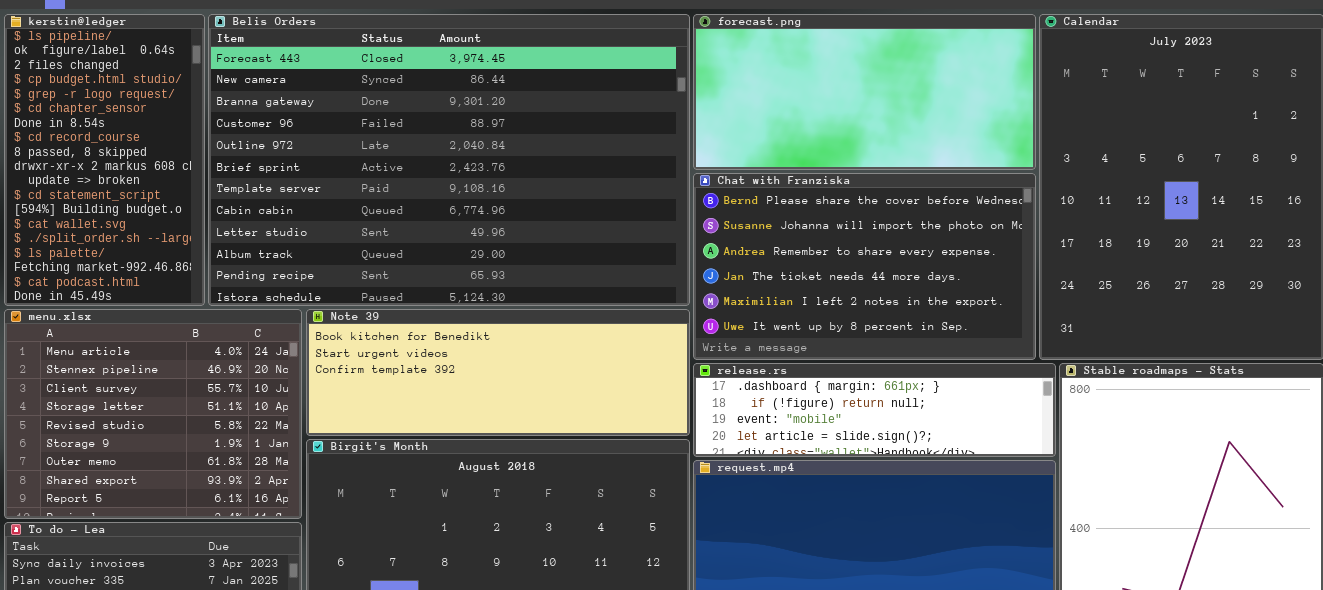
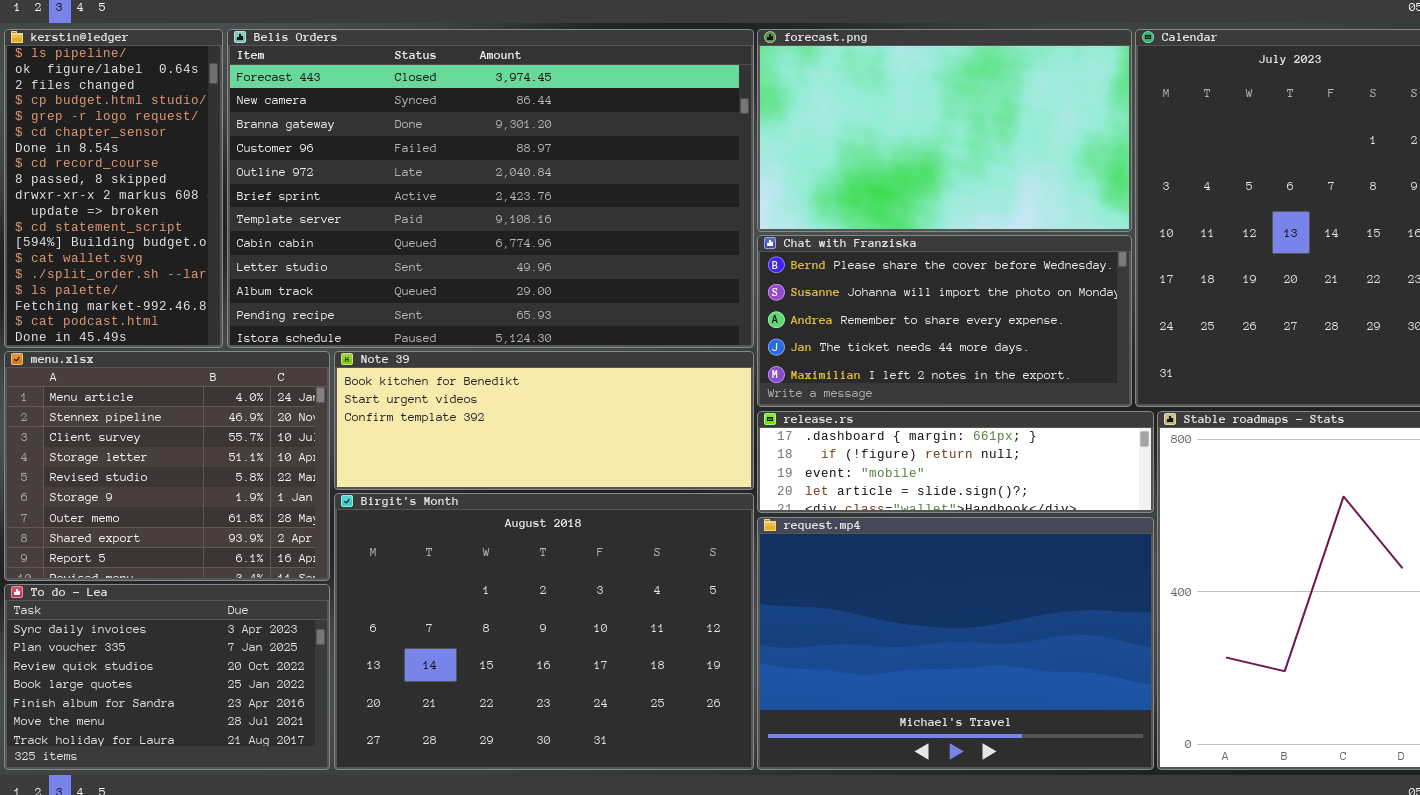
forecast.png: [693,14,1036,170] -> [757,29,1132,232], resized
Chat with Franziska: [693,173,1036,360] -> [757,235,1132,407], resized

